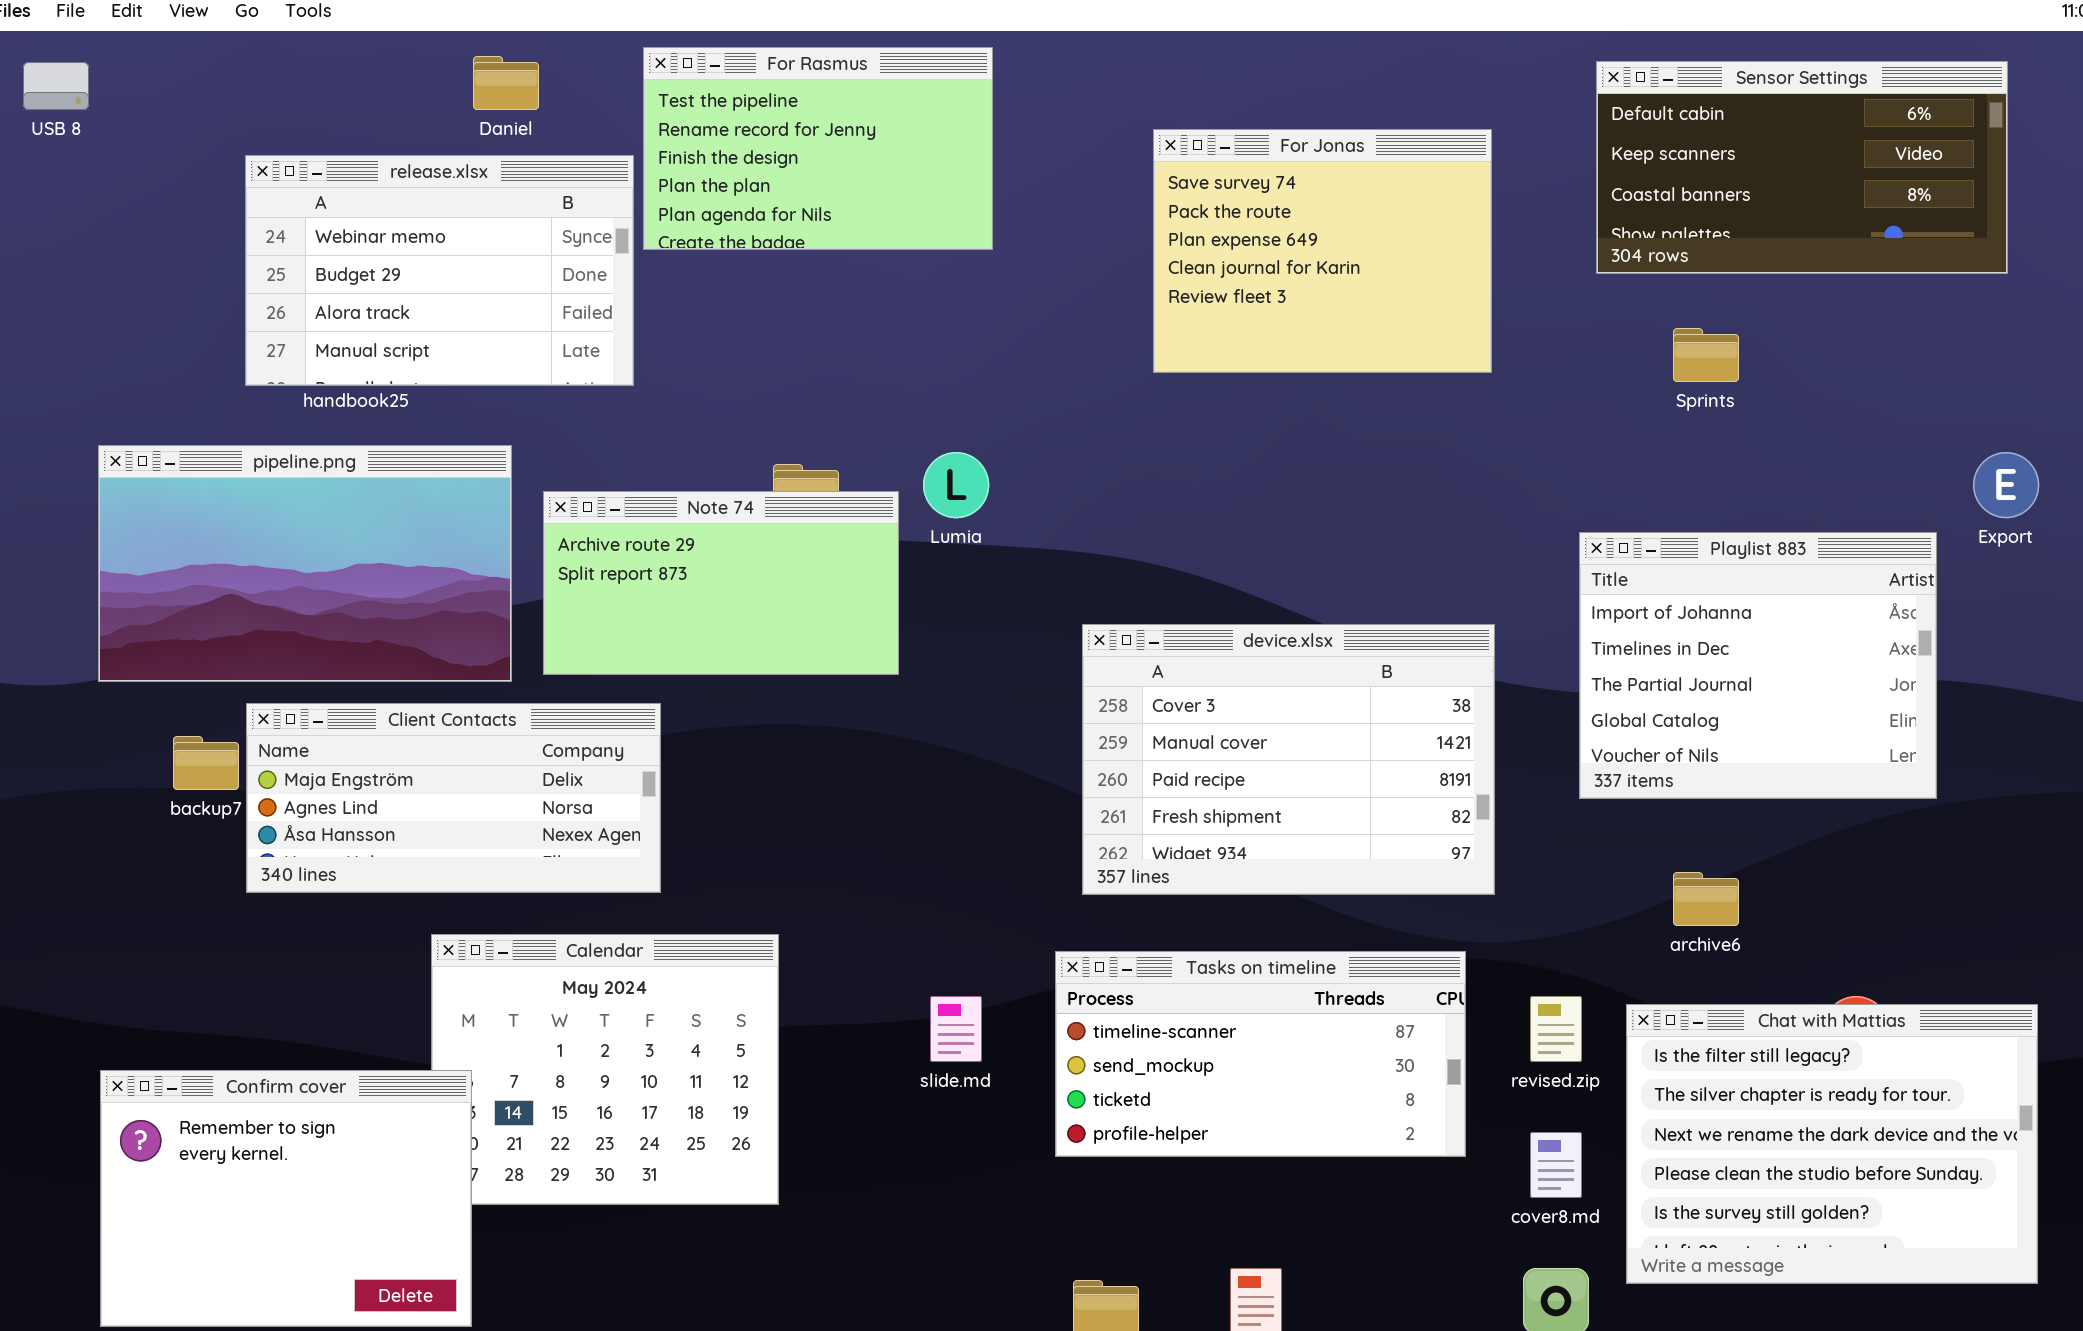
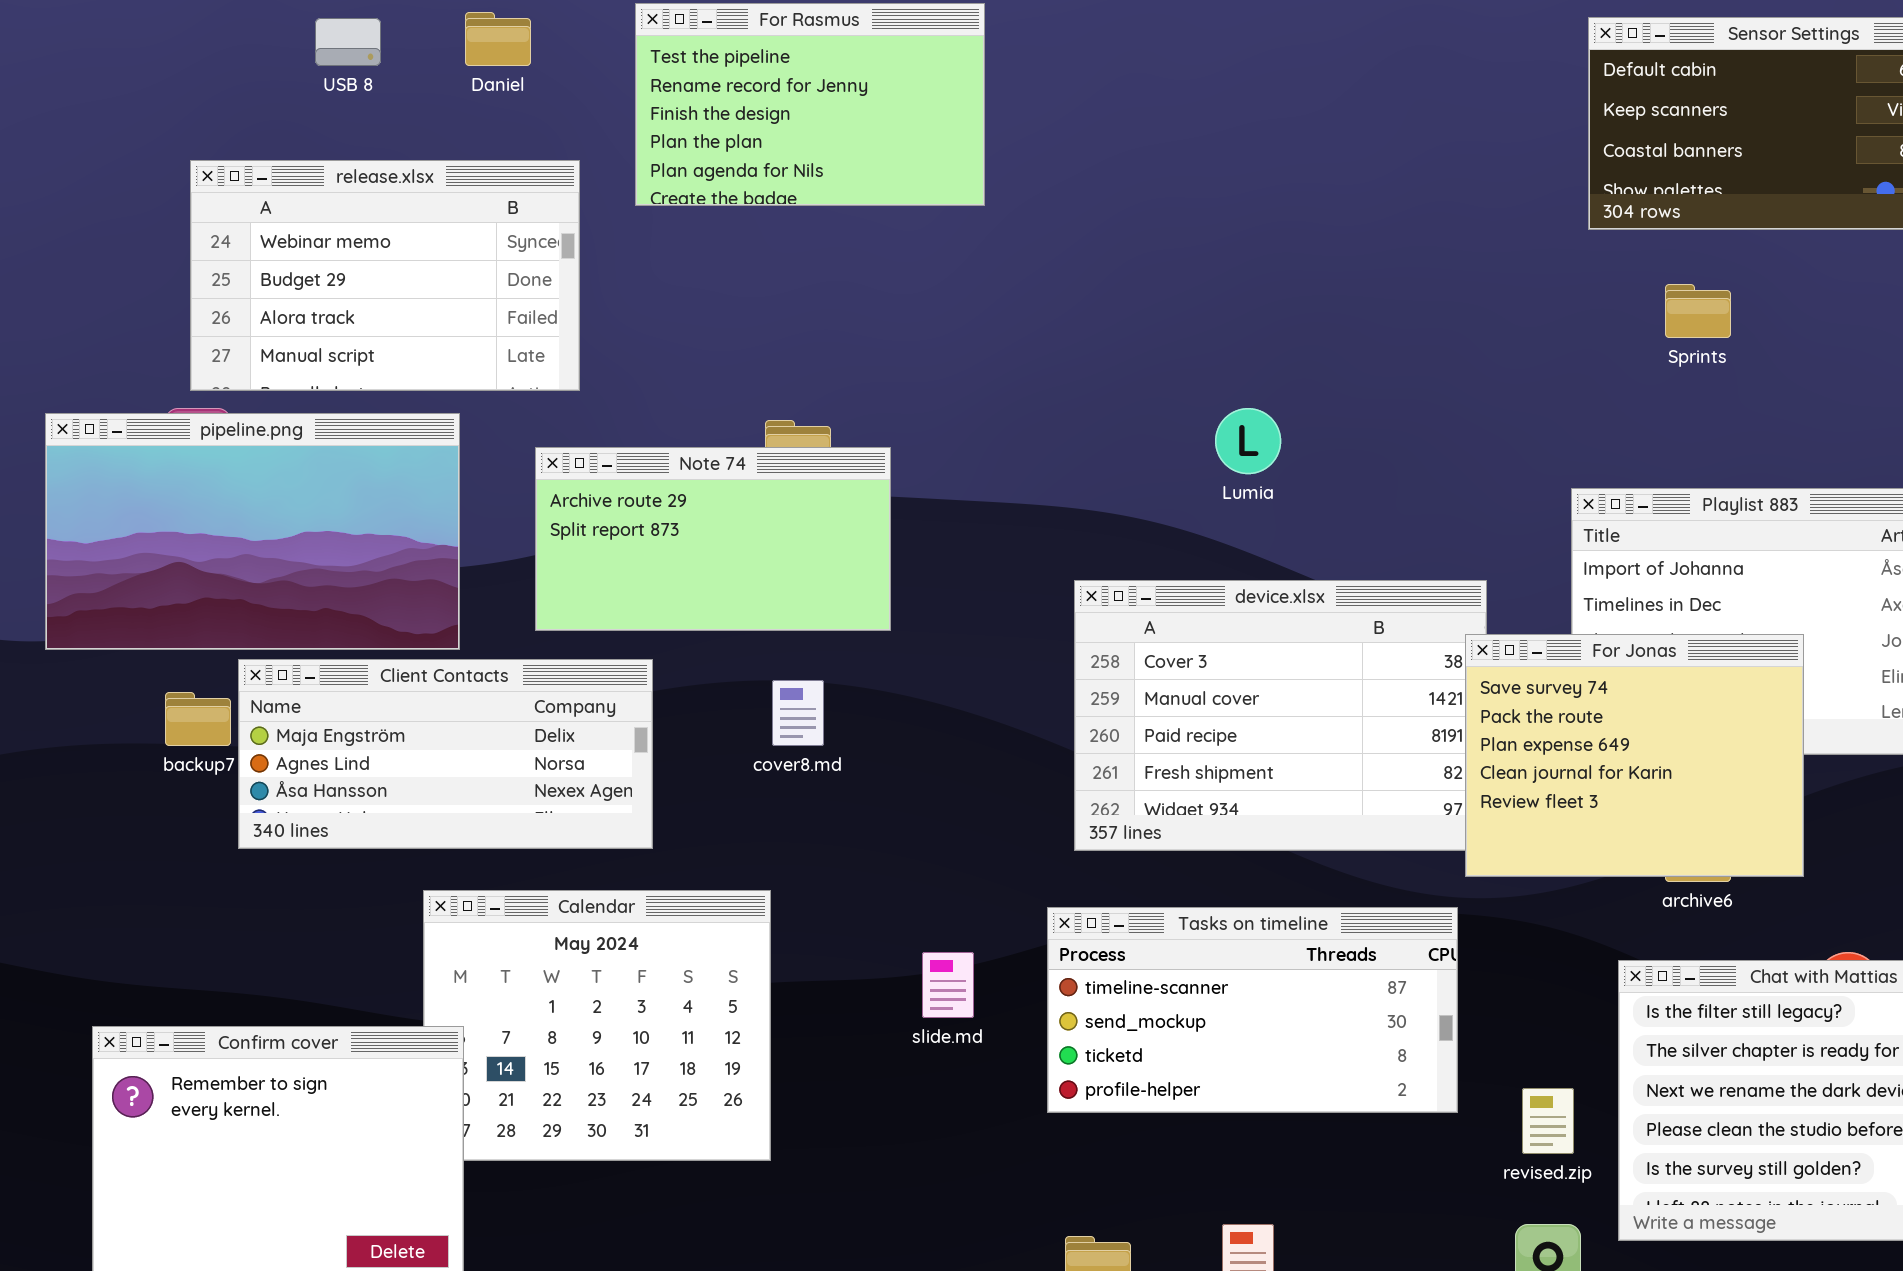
USB 8: [23,62,89,110] -> [315,18,381,66], moved
For Jonas: [1153,129,1492,373] -> [1465,634,1804,877], moved
release.xlsx: [245,155,634,386] -> [190,160,580,391], moved
pipeline.png: [98,445,512,682] -> [45,413,460,650], moved
Lumia: [923,452,989,518] -> [1215,408,1281,474], moved
revised.zip: [1530,996,1582,1062] -> [1522,1088,1574,1154], moved
cover8.md: [1530,1132,1582,1198] -> [772,680,824,746], moved

